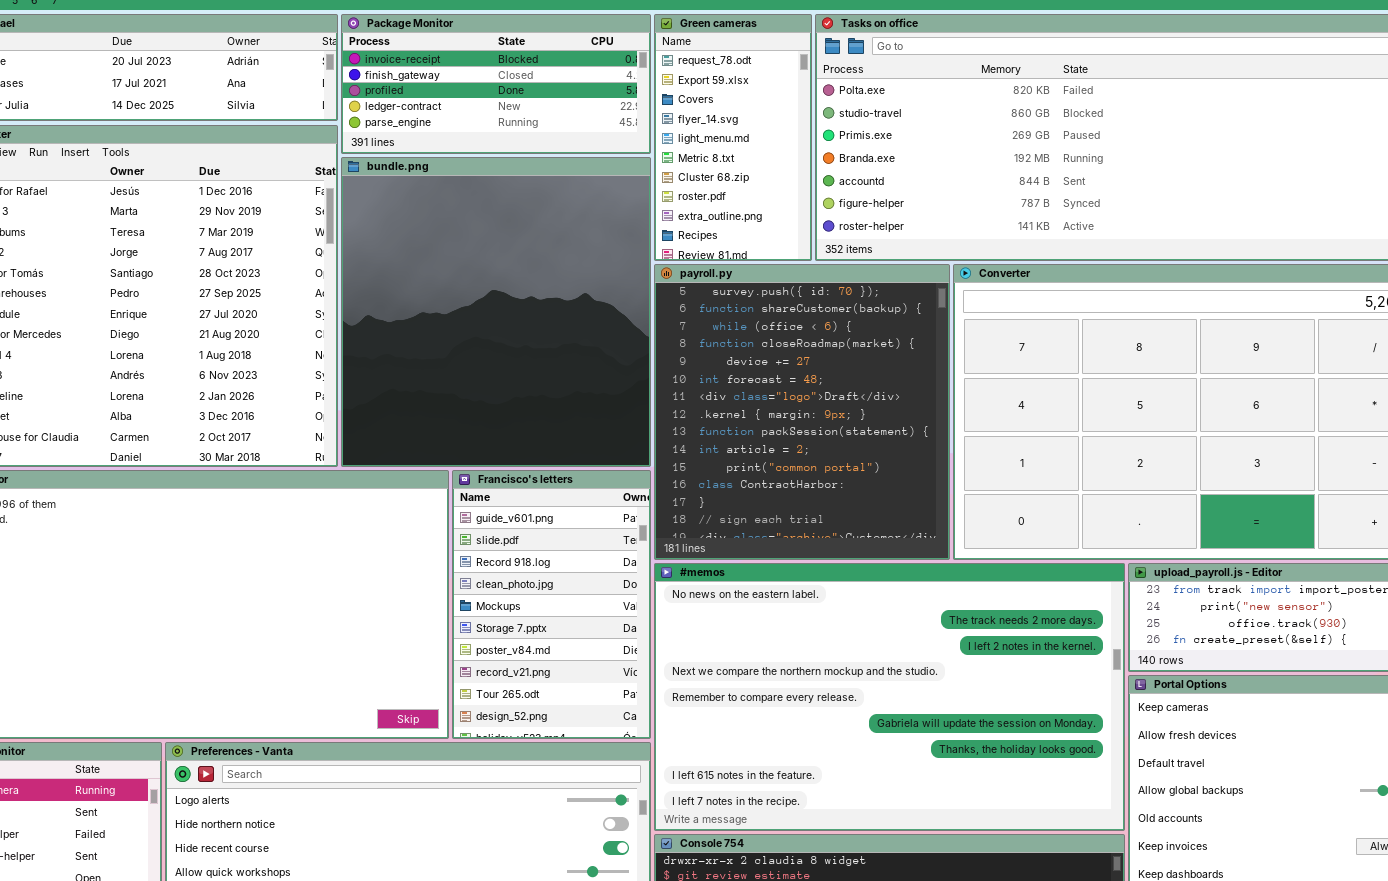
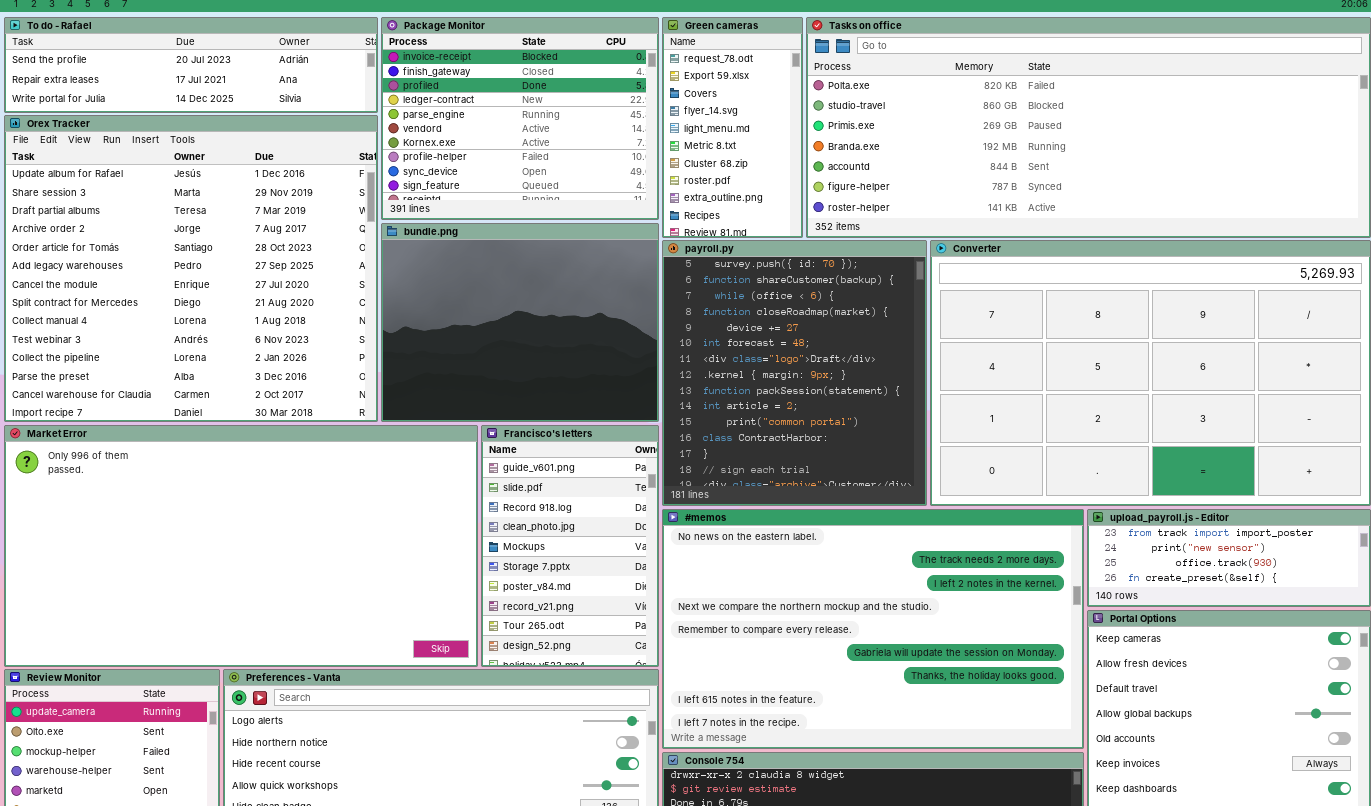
Package Monitor: [341,14,651,154] -> [381,17,659,220], resized
bundle.png: [341,157,651,467] -> [381,223,659,422], resized

